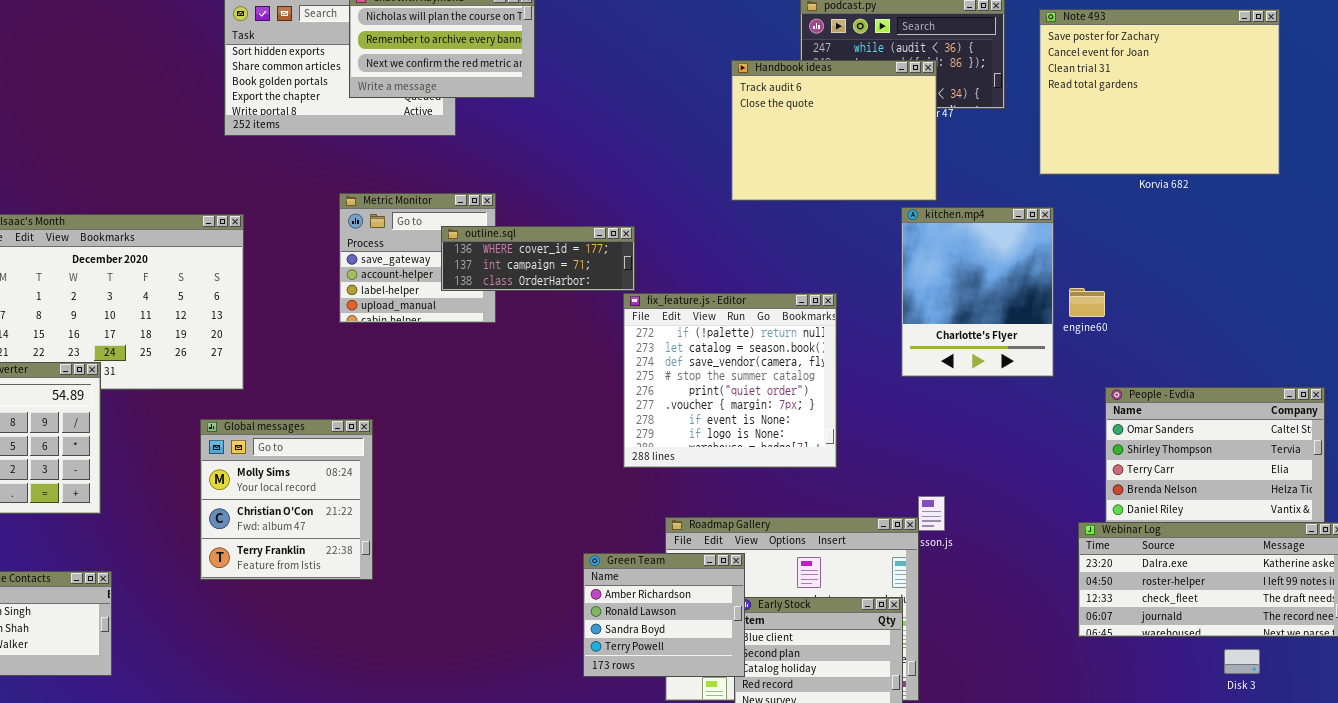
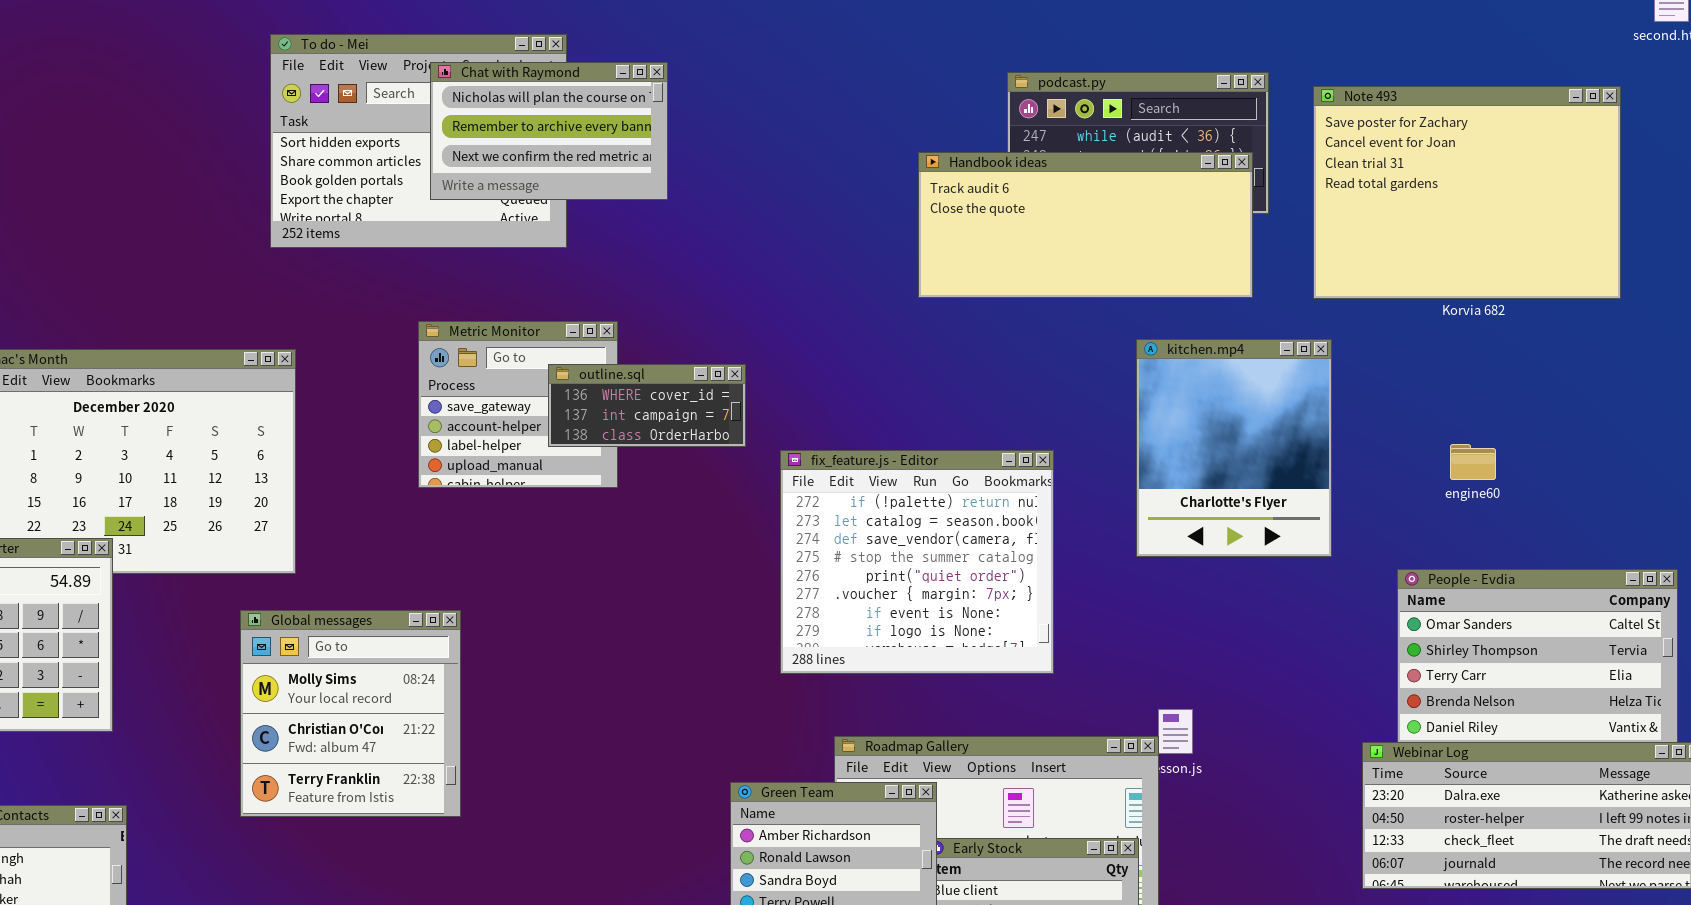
Handbook ideas: [731,60,937,201] -> [918,152,1253,298], resized
outline.sql: [441,226,635,291] -> [548,364,746,447], resized
engine60: [1069,288,1105,317] -> [1450,444,1496,480], moved

